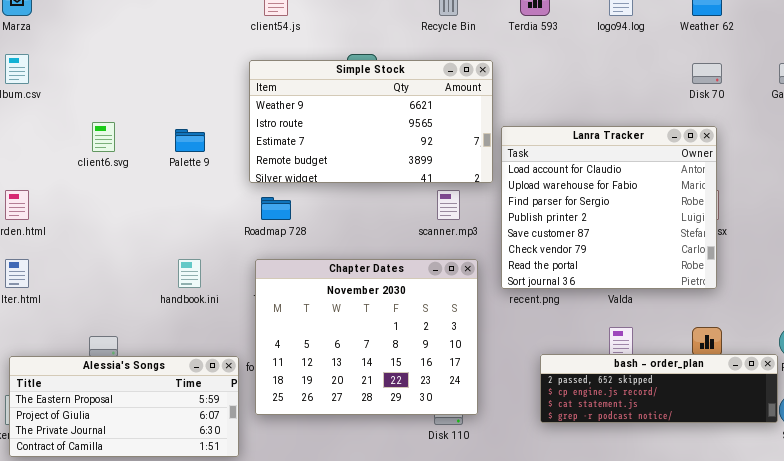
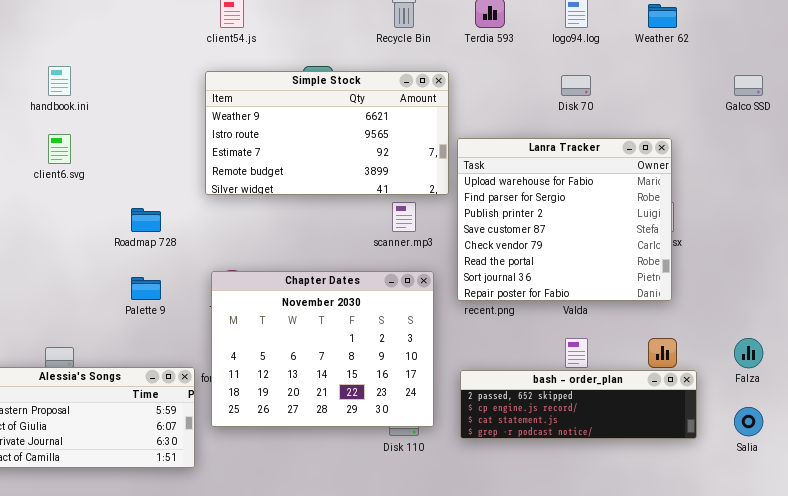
Disk 70: [692,63,722,84] -> [561,75,591,96], moved
Lanra Tracker: [501,126,717,289] -> [457,138,672,301], scrolled down 1 row
Palette 9: [175,129,205,152] -> [131,277,161,300], moved
Roadmap 728: [261,197,291,220] -> [131,208,161,232], moved
handbook.ini: [178,259,201,288] -> [48,66,71,96], moved
bash - order_plan: [540,354,778,423] -> [460,370,697,439], moved

